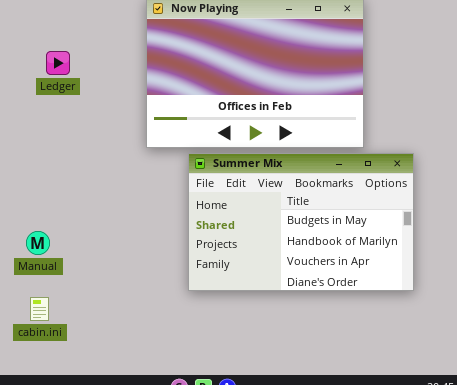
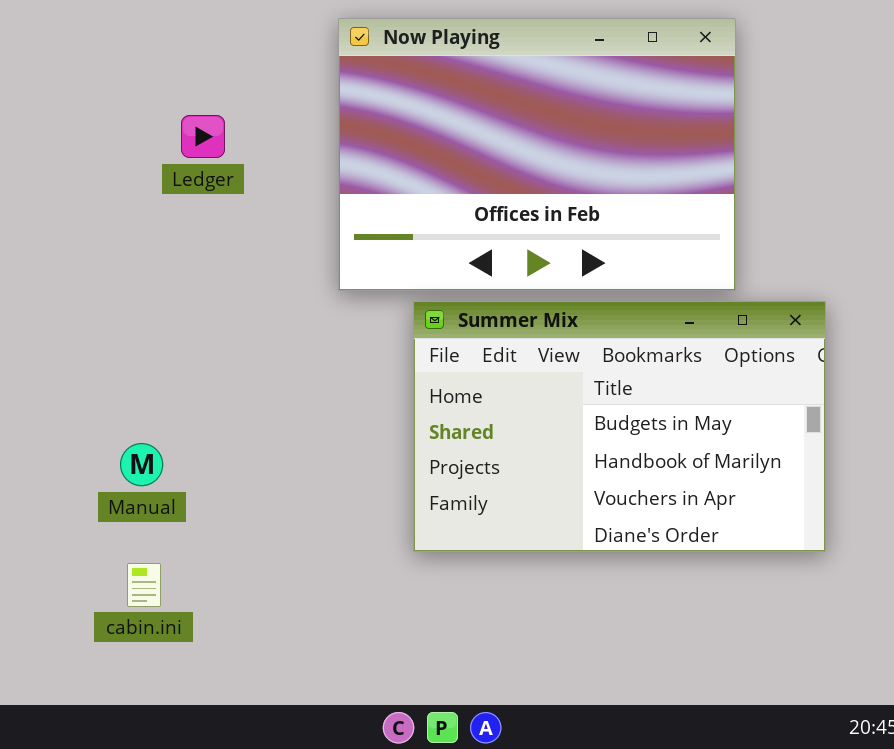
Ledger: [46,51,70,75] -> [181,115,225,158], moved

